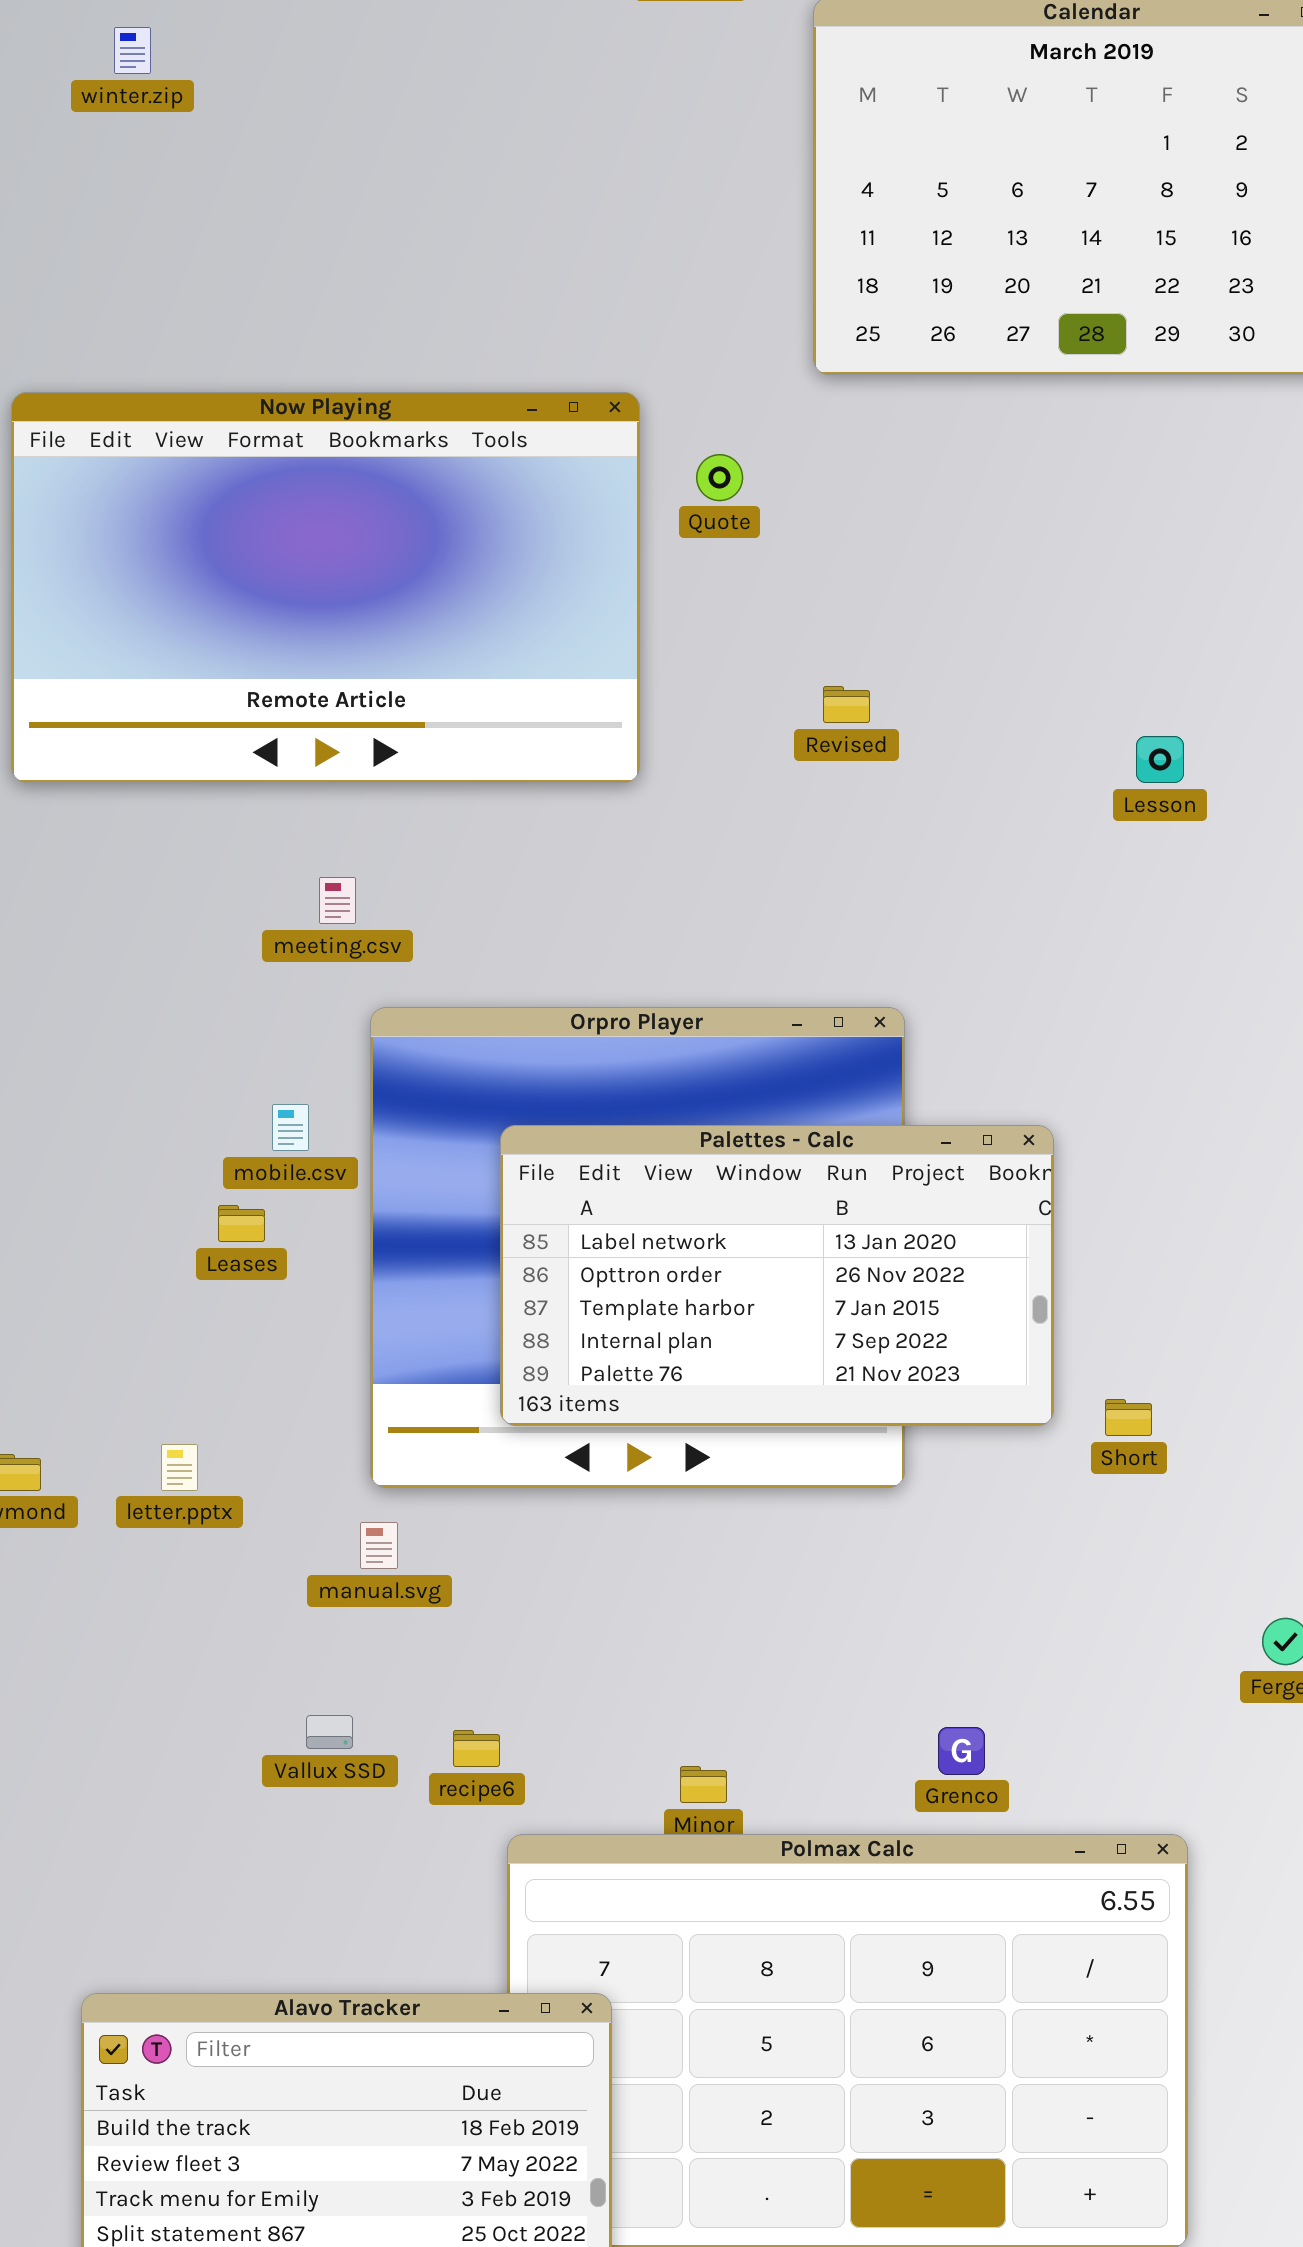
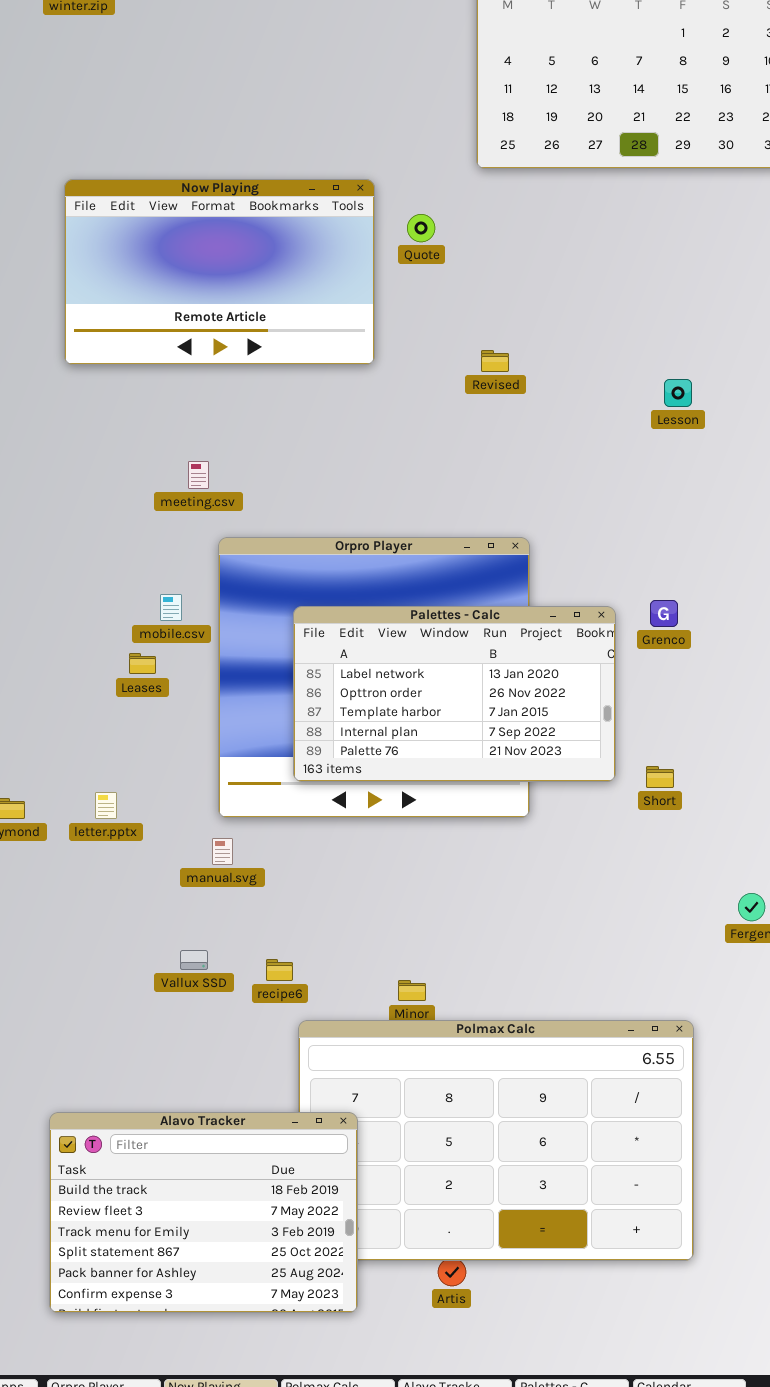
Now Playing: [11,392,640,783] -> [64,179,375,365], resized
Grenco: [938,1727,985,1775] -> [650,600,678,627], moved

